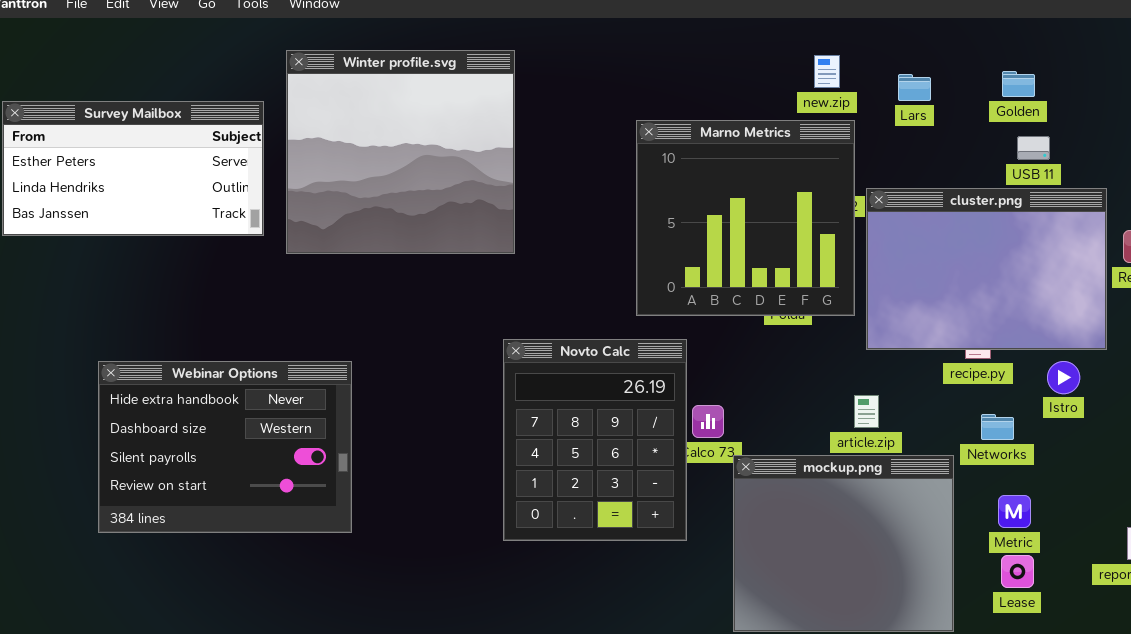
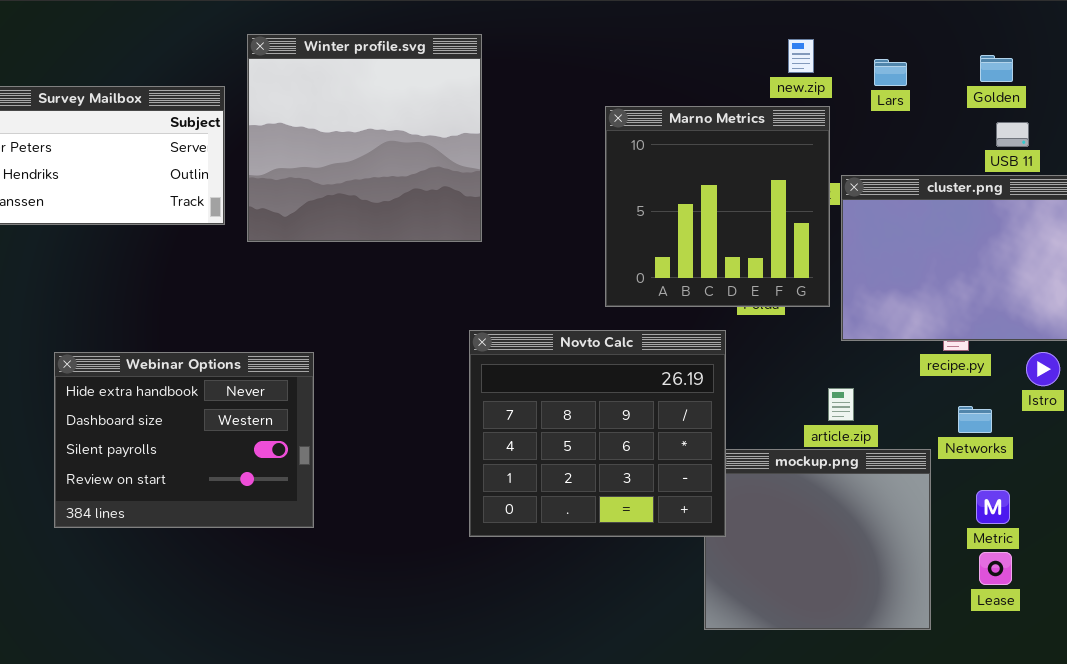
Novto Calc: [503,339,687,541] -> [469,330,726,537], resized

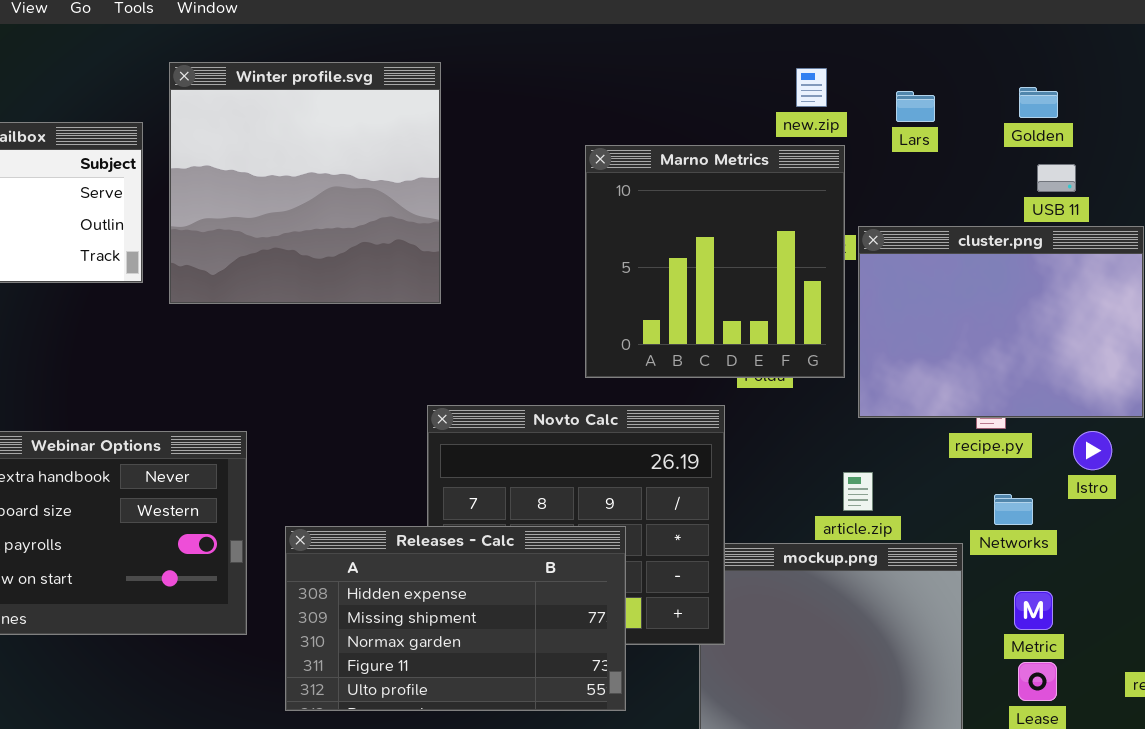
Releases - Calc: none -> [285,526,626,711], opened

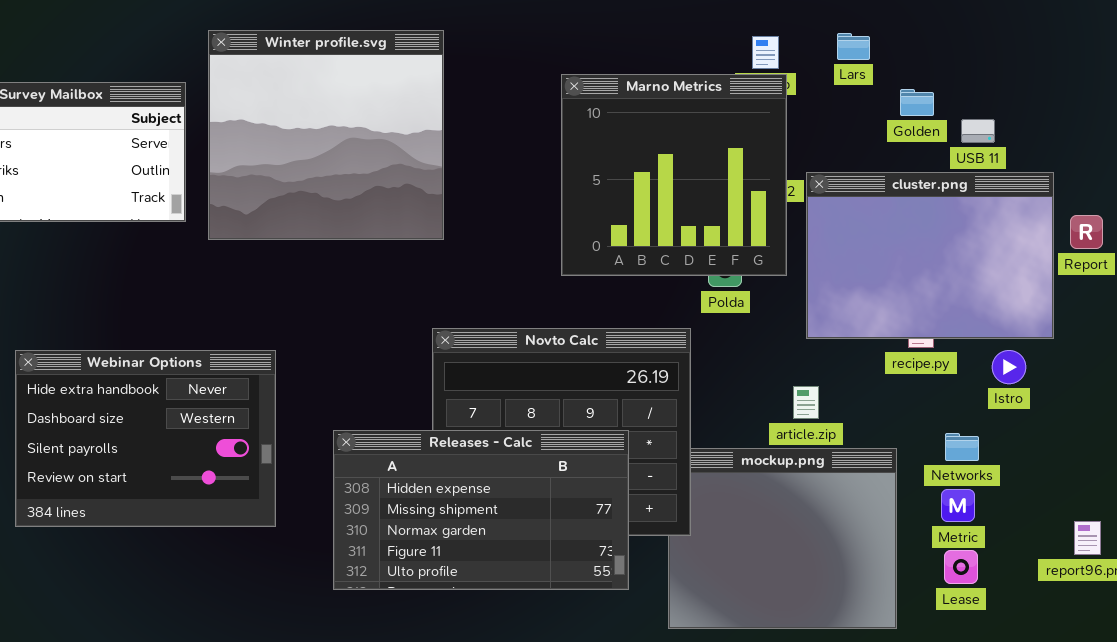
Golden: [1019,87,1058,118] -> [900,89,934,116], moved
Lars: [896,91,935,122] -> [837,33,870,60], moved
Marno Metrics: [585,145,845,378] -> [561,74,787,276], moved
Networks: [994,494,1033,525] -> [945,433,979,461], moved
Releases - Calc: [285,526,626,711] -> [333,430,629,590], moved

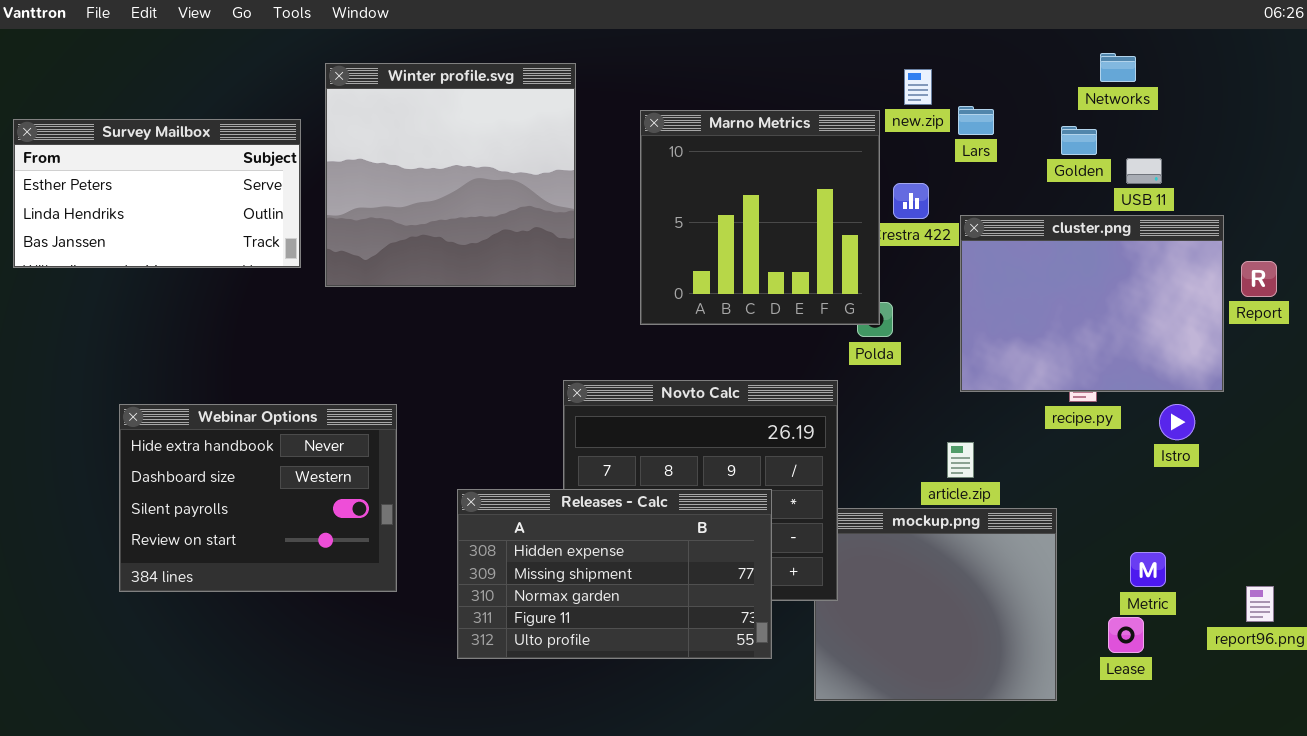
Lars: [837,33,870,60] -> [958,106,994,135], moved
Marno Metrics: [561,74,787,276] -> [640,110,880,325], moved
Networks: [945,433,979,461] -> [1100,53,1136,82], moved
Metric: [941,489,975,522] -> [1130,552,1166,587], moved

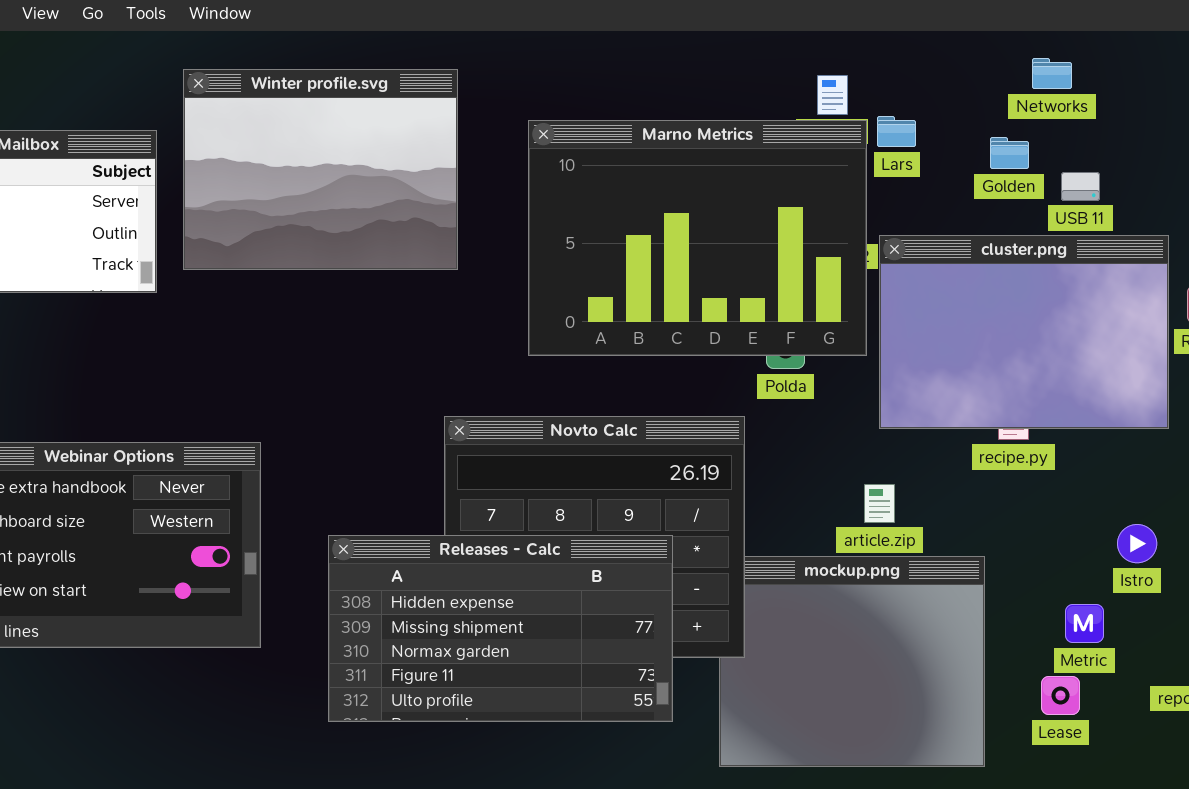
Winter profile.svg: [325,63,576,287] -> [183,69,458,270], resized
Marno Metrics: [640,110,880,325] -> [528,120,867,356], resized
Istro: [1159,404,1195,440] -> [1117,524,1157,563], moved

